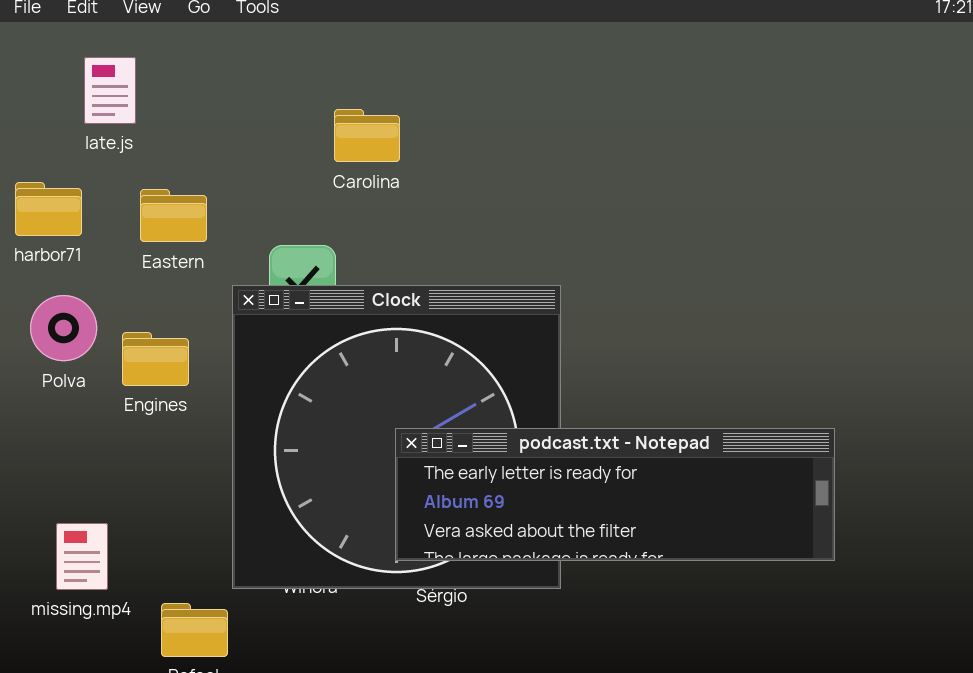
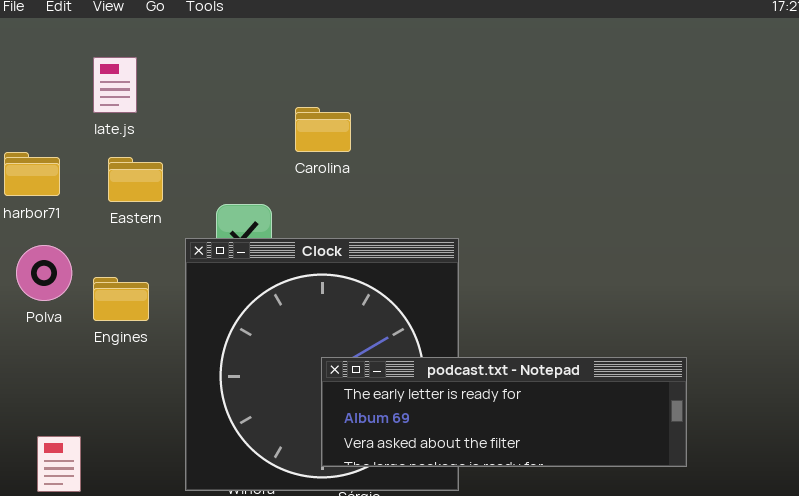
late.js: [84,57,136,124] -> [93,57,137,113], moved
Carolina: [334,109,400,162] -> [295,107,351,152], moved

